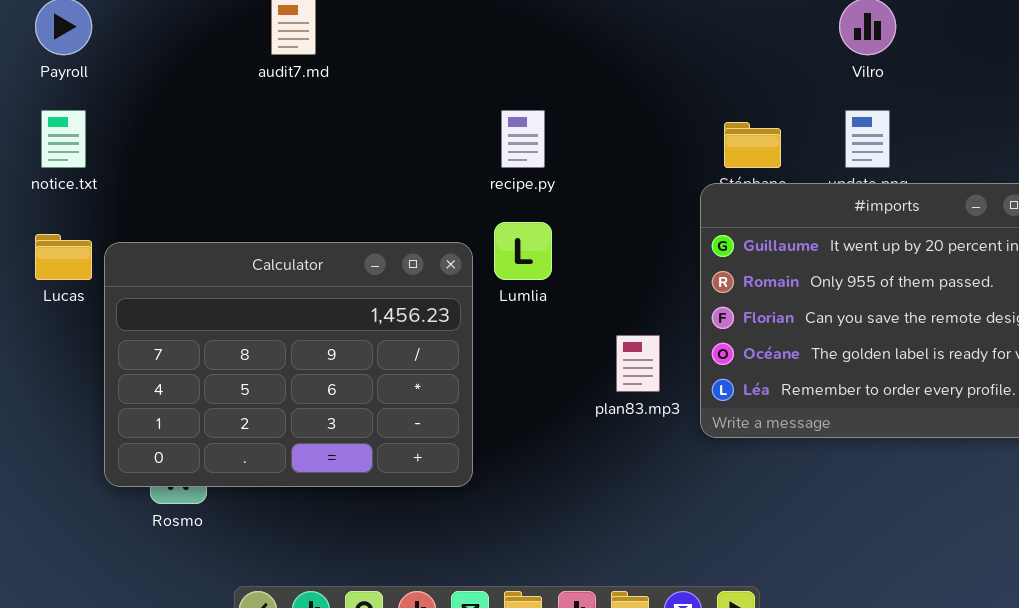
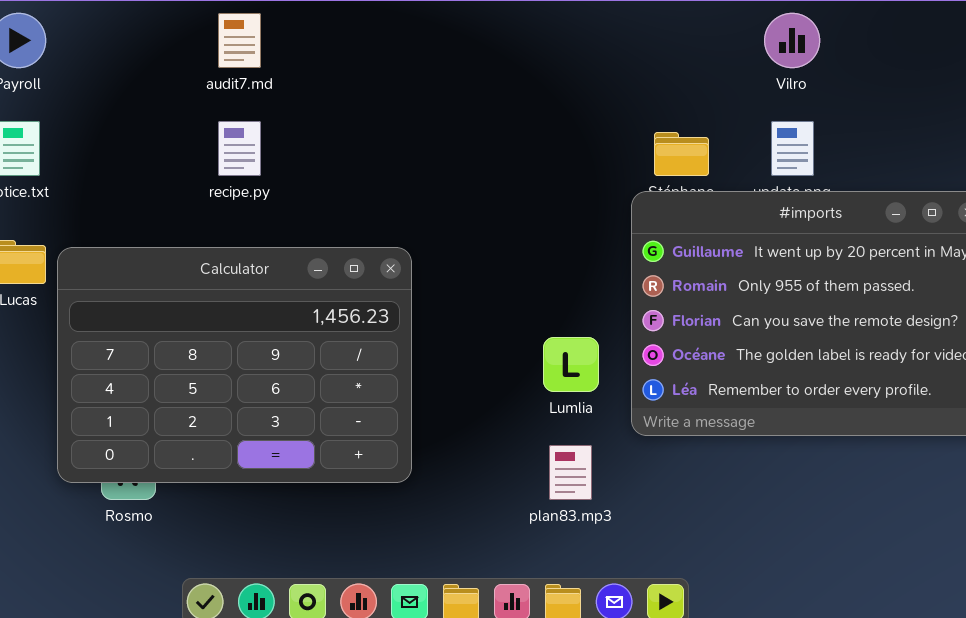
recipe.py: [501,110,545,168] -> [218,121,261,176], moved
Lumlia: [494,222,552,280] -> [543,337,599,392], moved
plan83.mp3: [616,335,660,392] -> [549,445,592,500], moved

